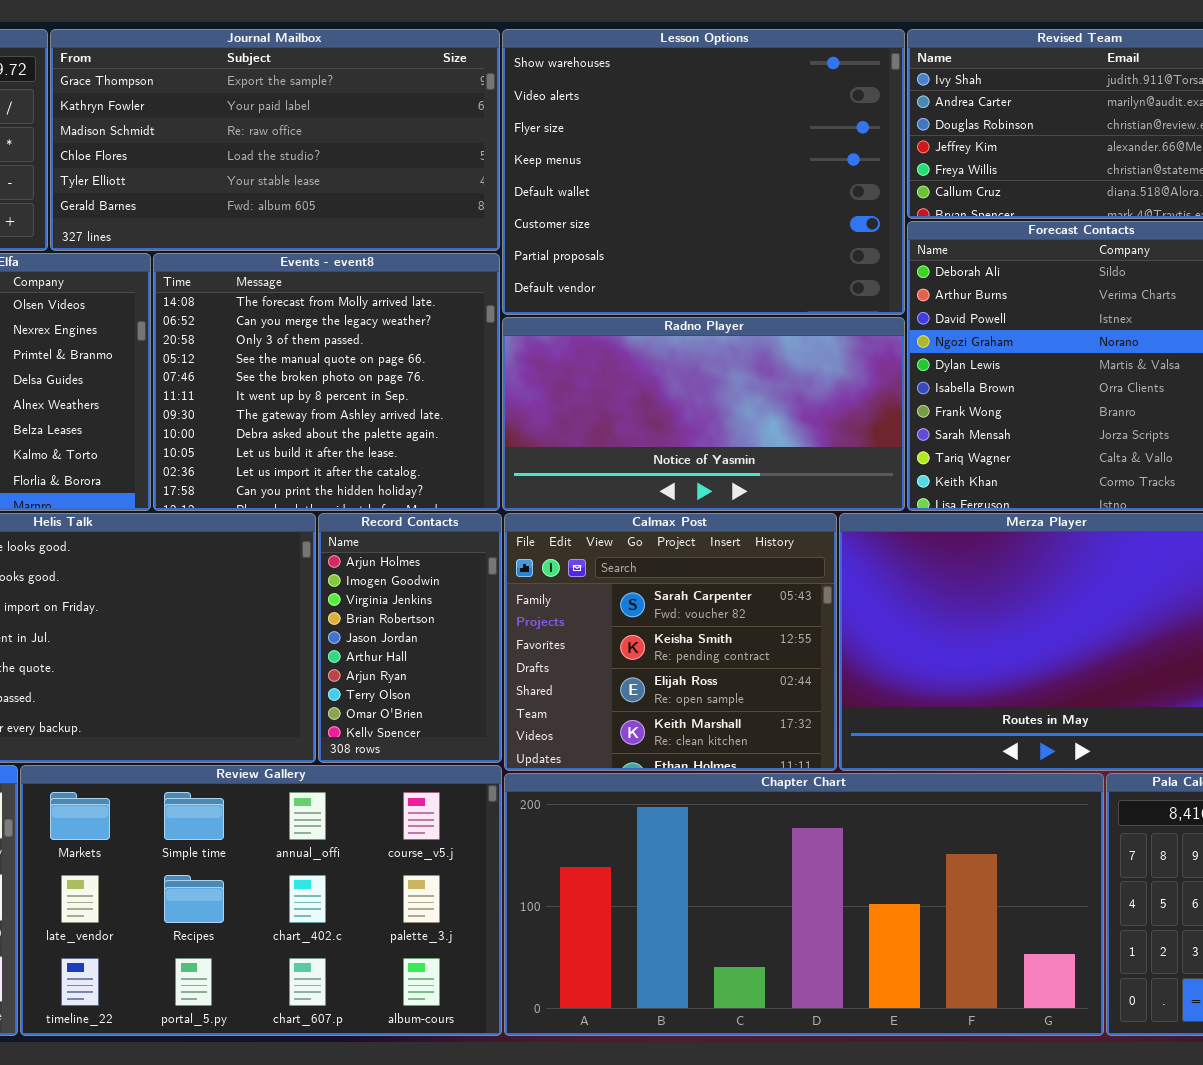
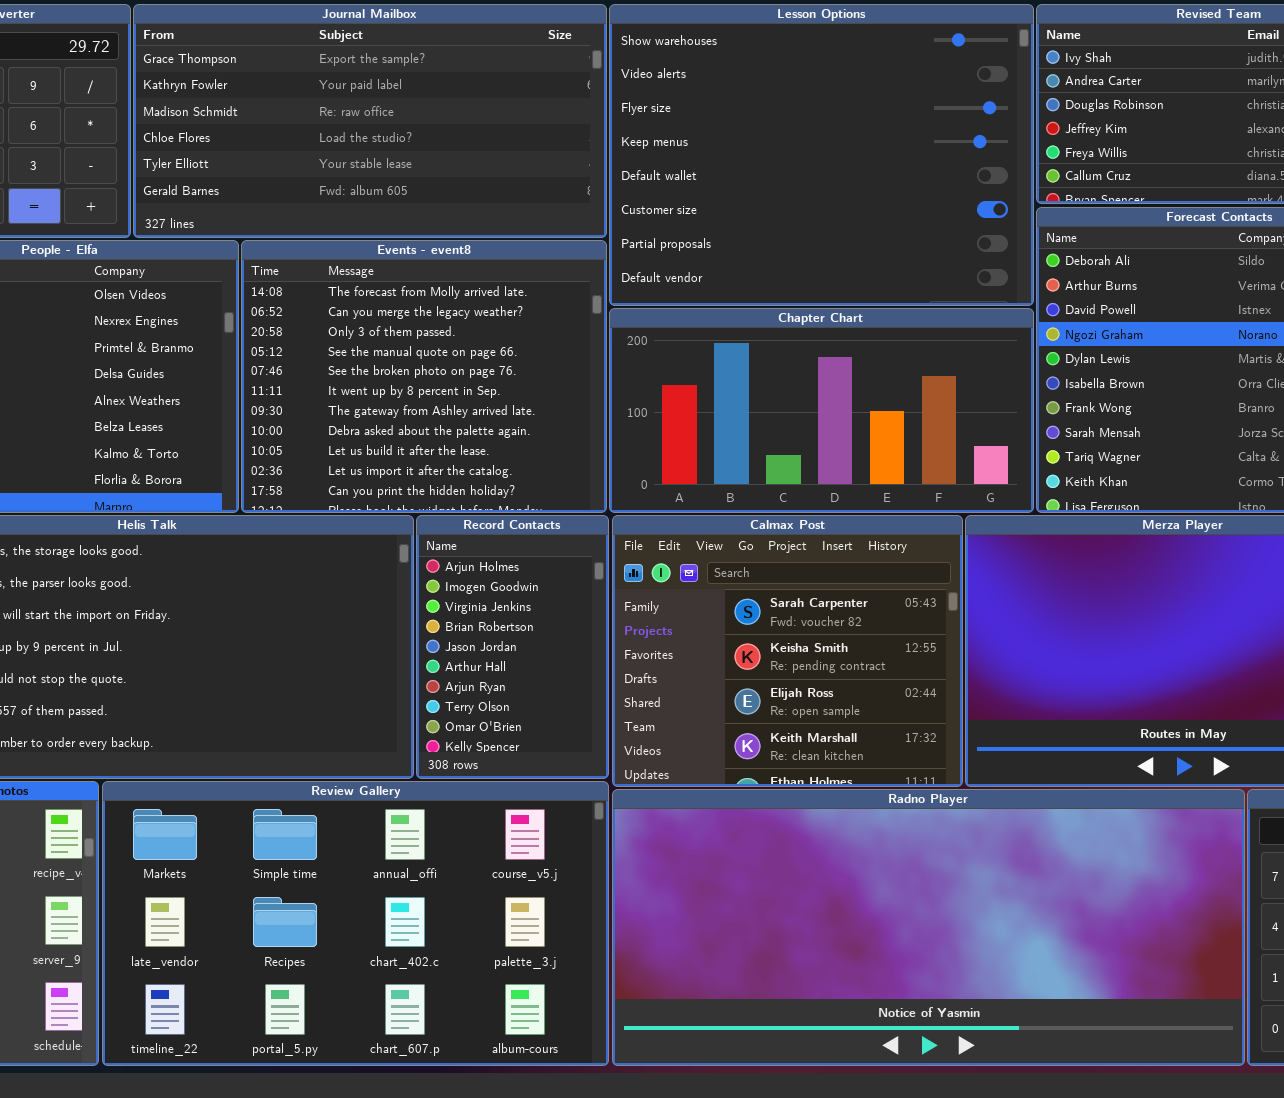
Radno Player: [502,317,905,511] -> [612,789,1245,1066], moved, resized
Chapter Chart: [504,773,1104,1036] -> [609,308,1034,513], moved, resized

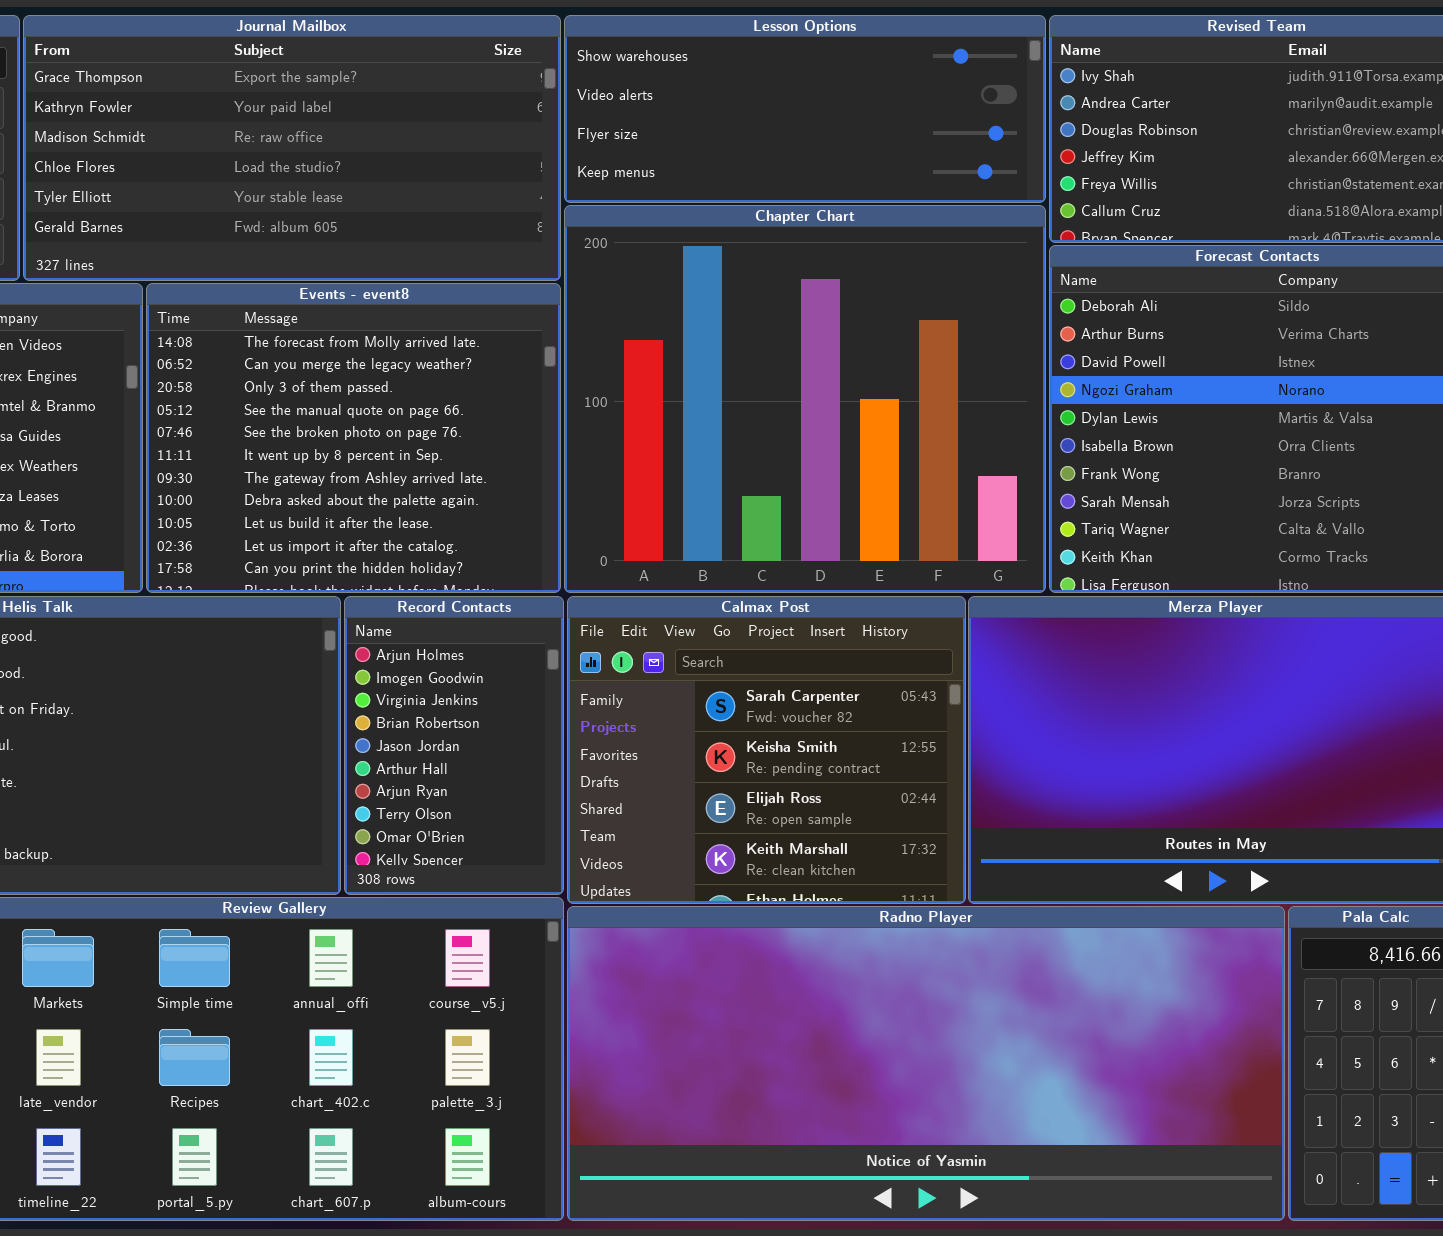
Lesson Options: [609,4,1034,306] -> [564,15,1046,203], resized
Chapter Chart: [609,308,1034,513] -> [564,205,1046,593], resized

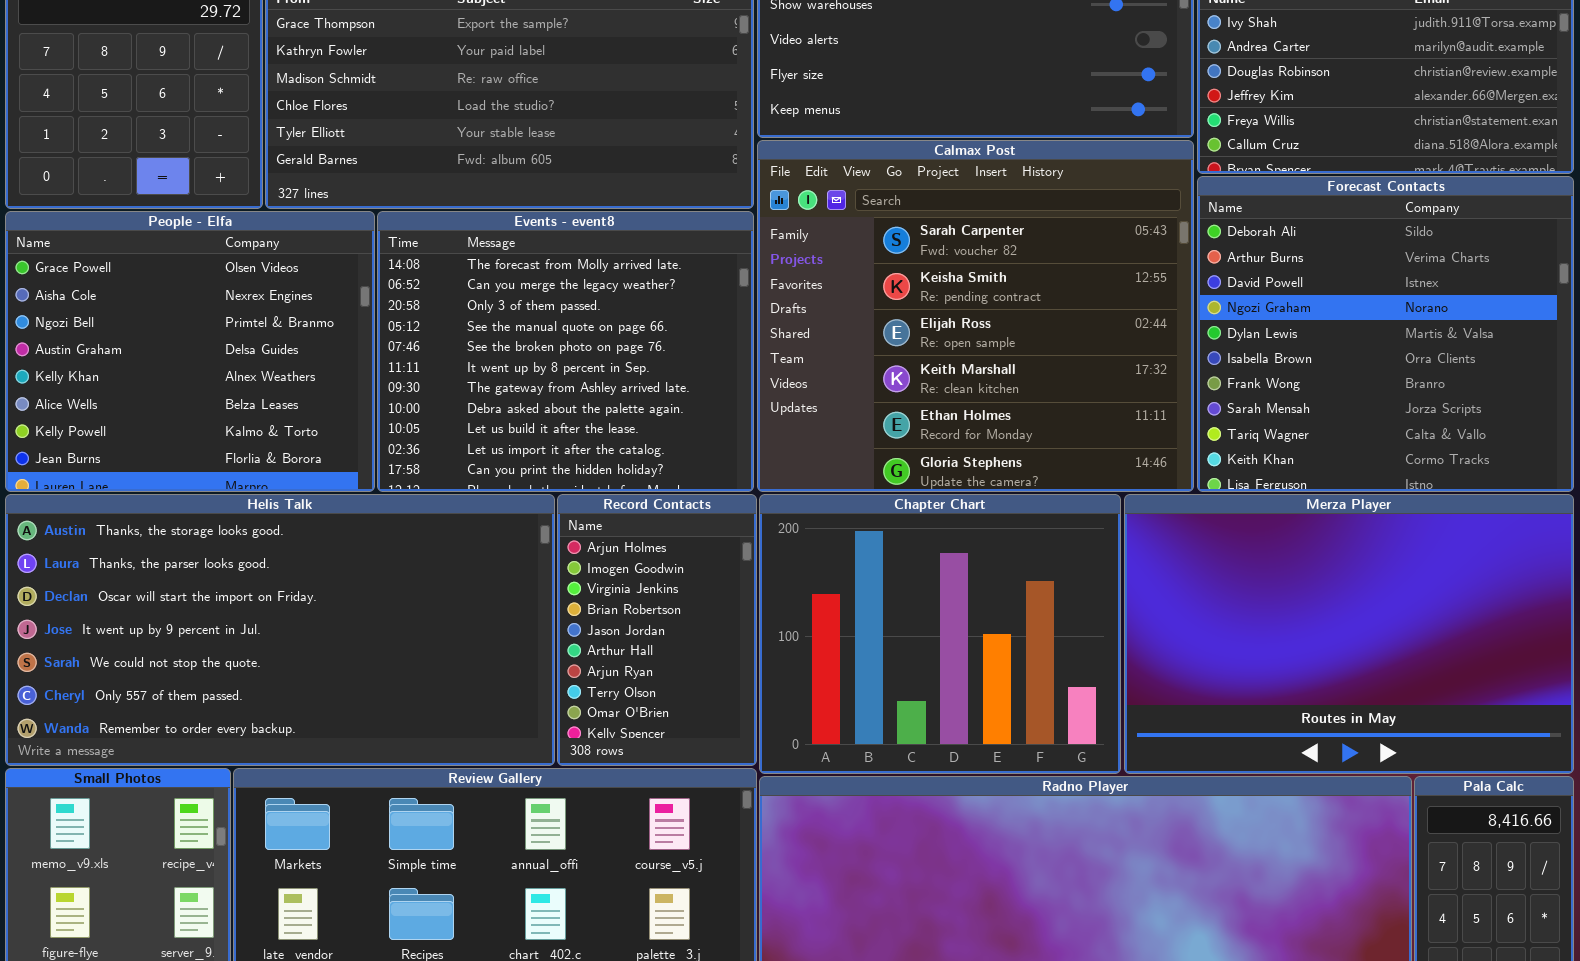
Chapter Chart: [564,205,1046,593] -> [759,494,1121,774], moved, resized
Calmax Post: [567,596,966,904] -> [757,140,1194,492], moved, resized

